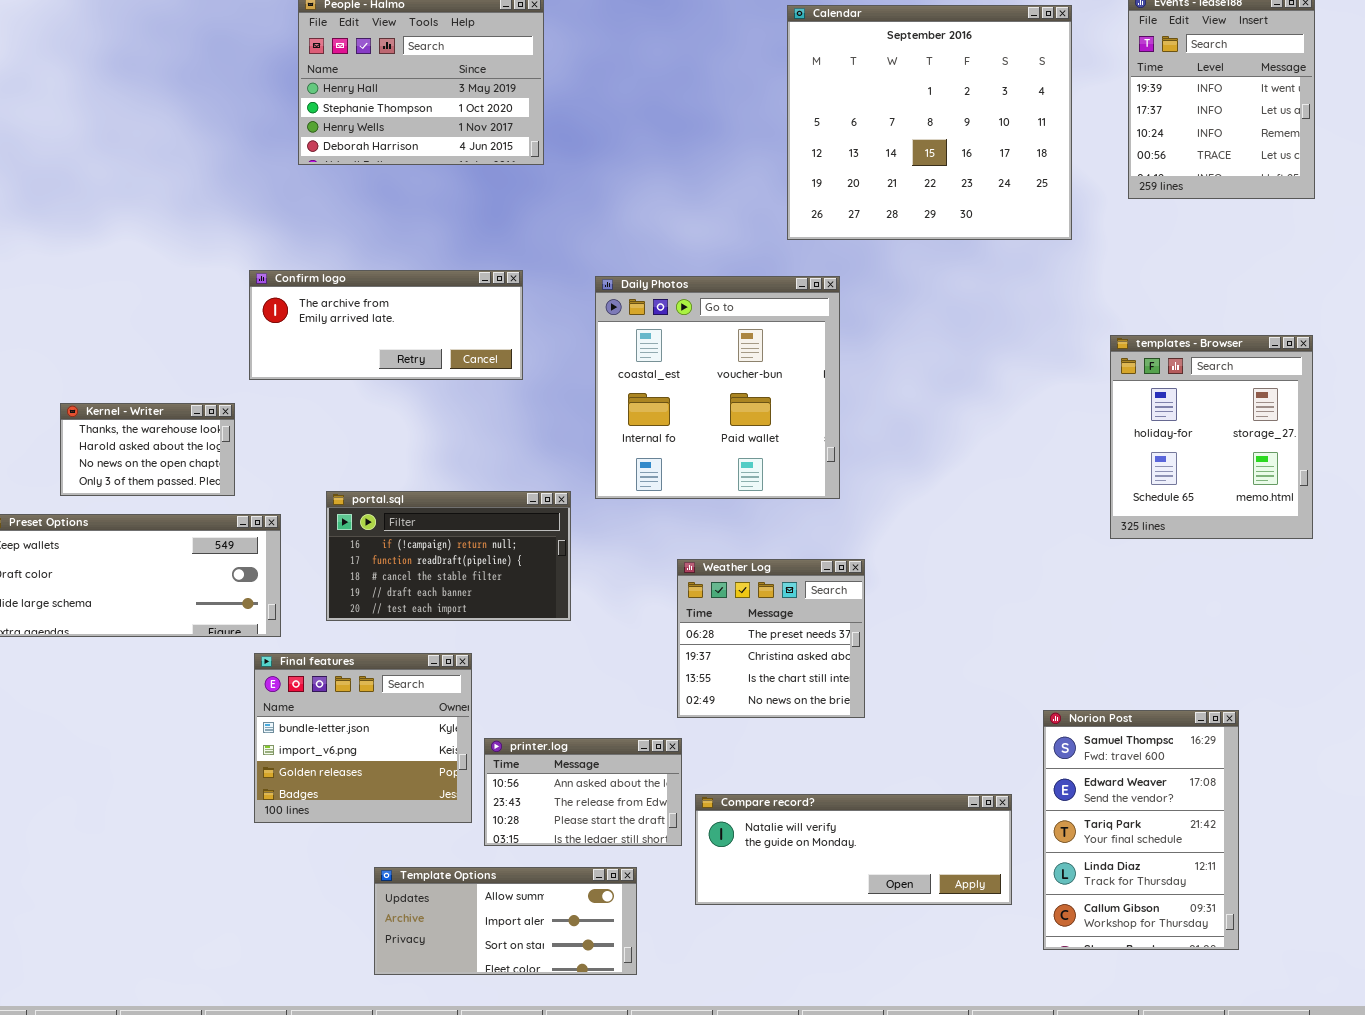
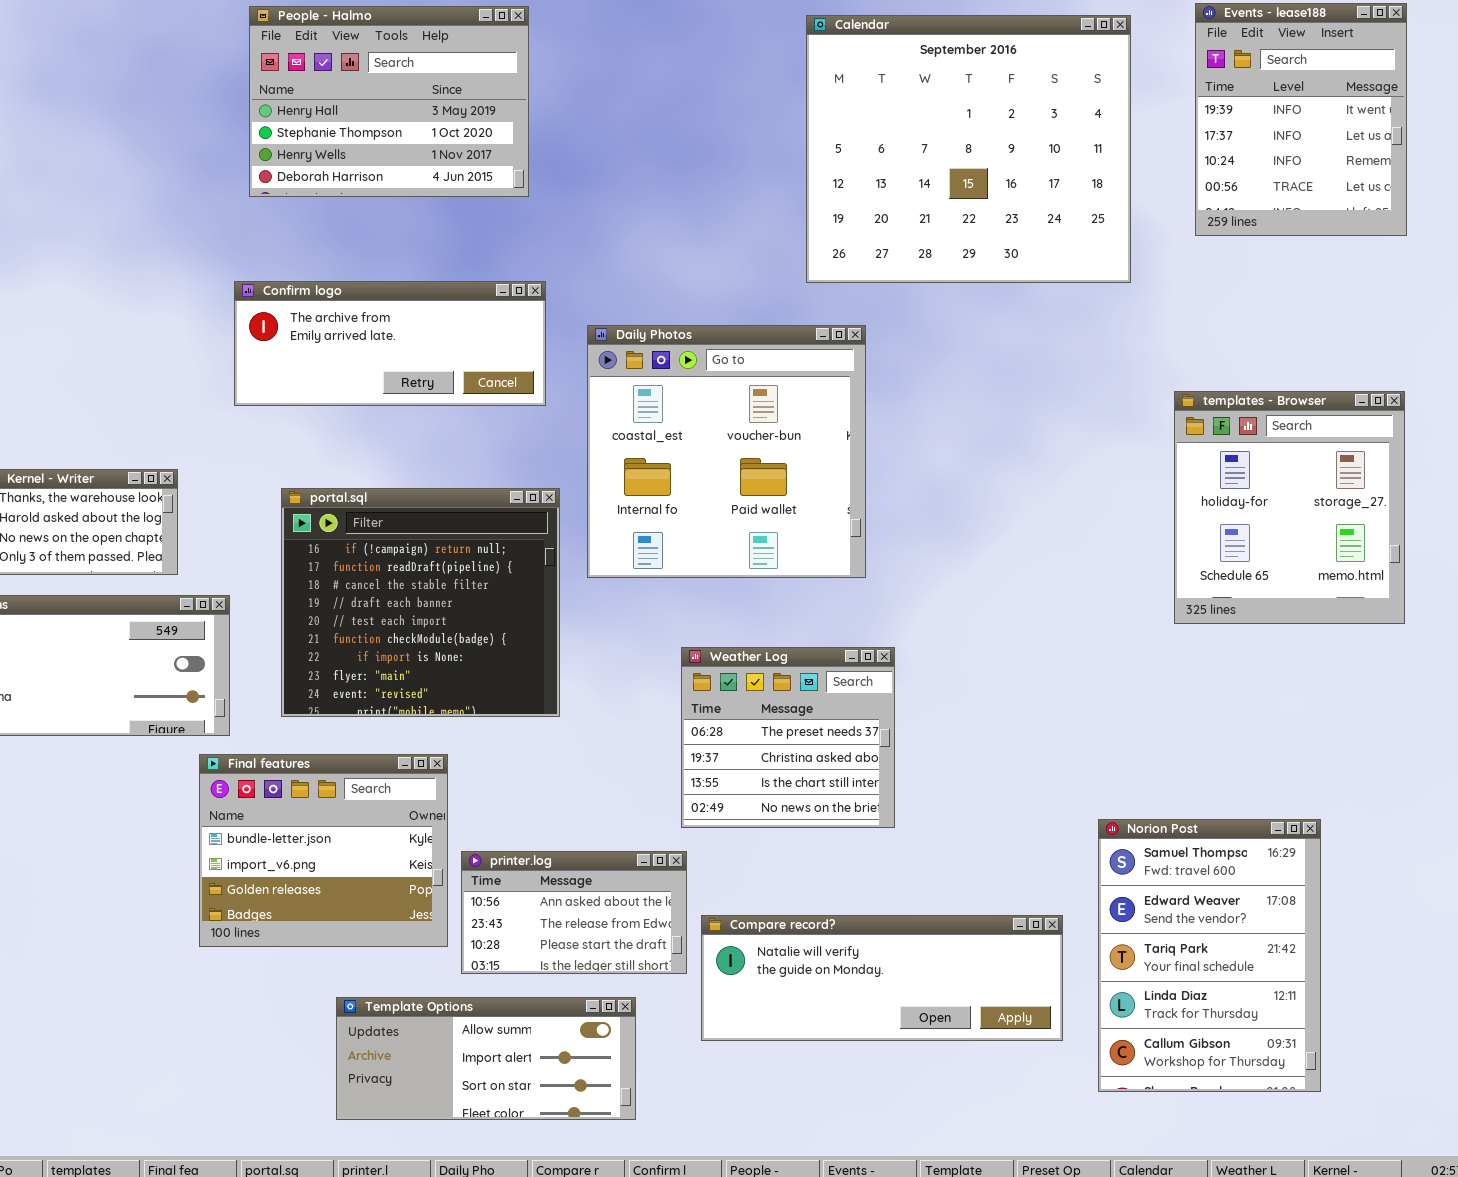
Confirm logo: [249,270,523,380] -> [234,281,546,406], moved
portal.sql: [326,491,571,621] -> [281,488,560,717], resized

